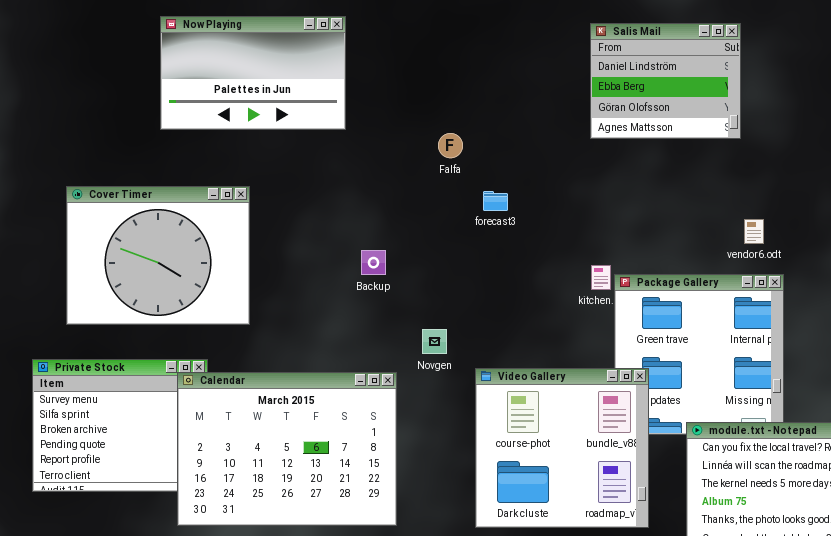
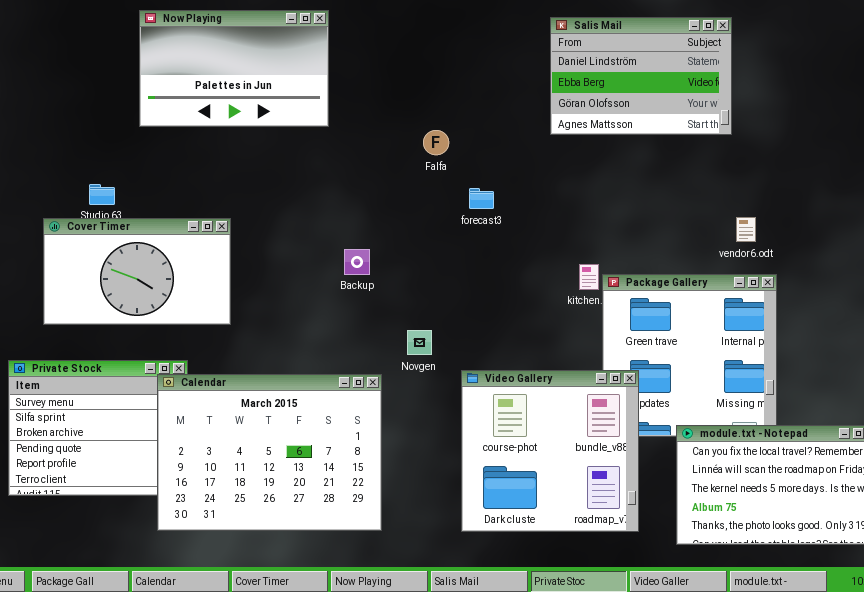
Salis Mail: [590,23,741,139] -> [550,17,732,135], resized
Cover Timer: [66,186,250,325] -> [43,218,231,325], resized

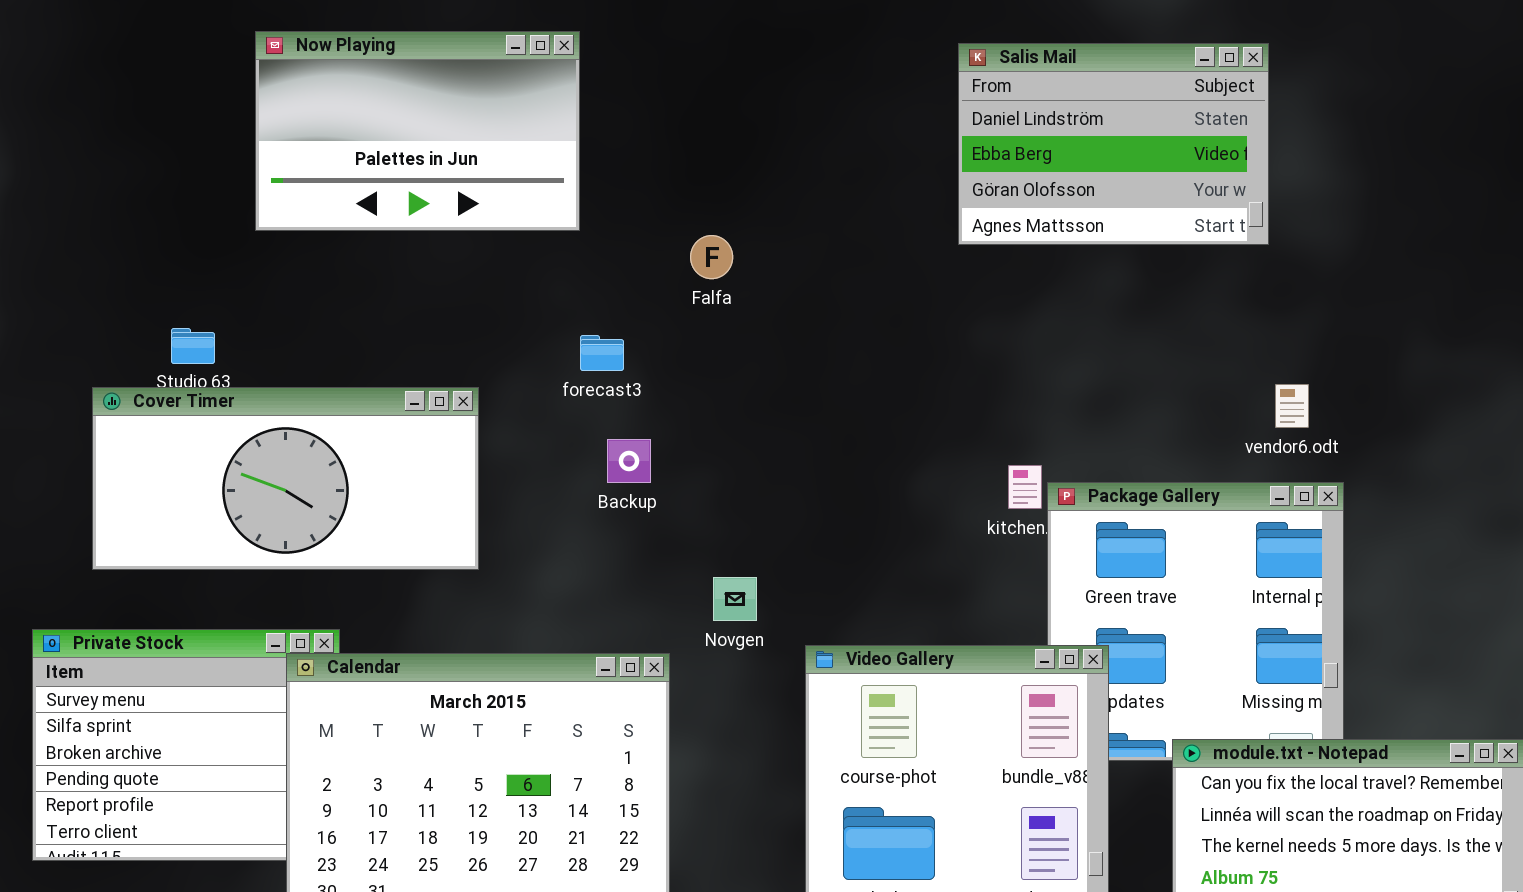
Falfa: [423,130,449,155] -> [690,235,733,279], moved
forecast3: [469,188,494,209] -> [580,335,624,371], moved
Cover Timer: [43,218,231,325] -> [92,387,479,570], resized

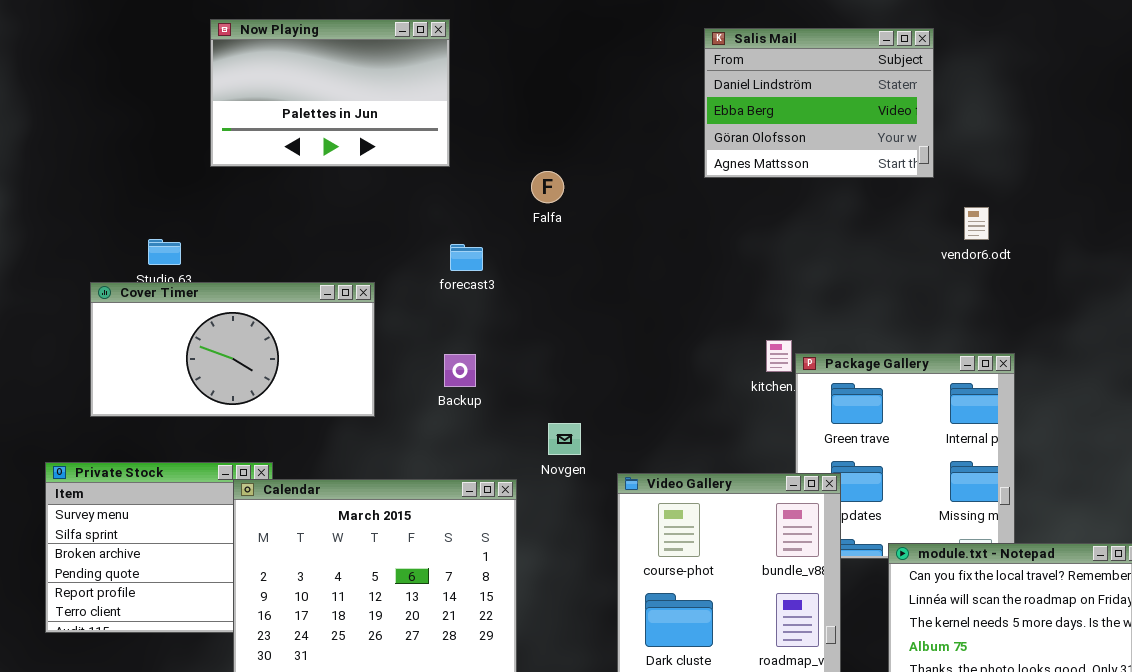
Salis Mail: [958,43,1269,245] -> [704,28,934,178], moved
vendor6.odt: [1275,384,1309,428] -> [964,207,989,240], moved
Backup: [607,439,651,483] -> [444,354,476,387], moved

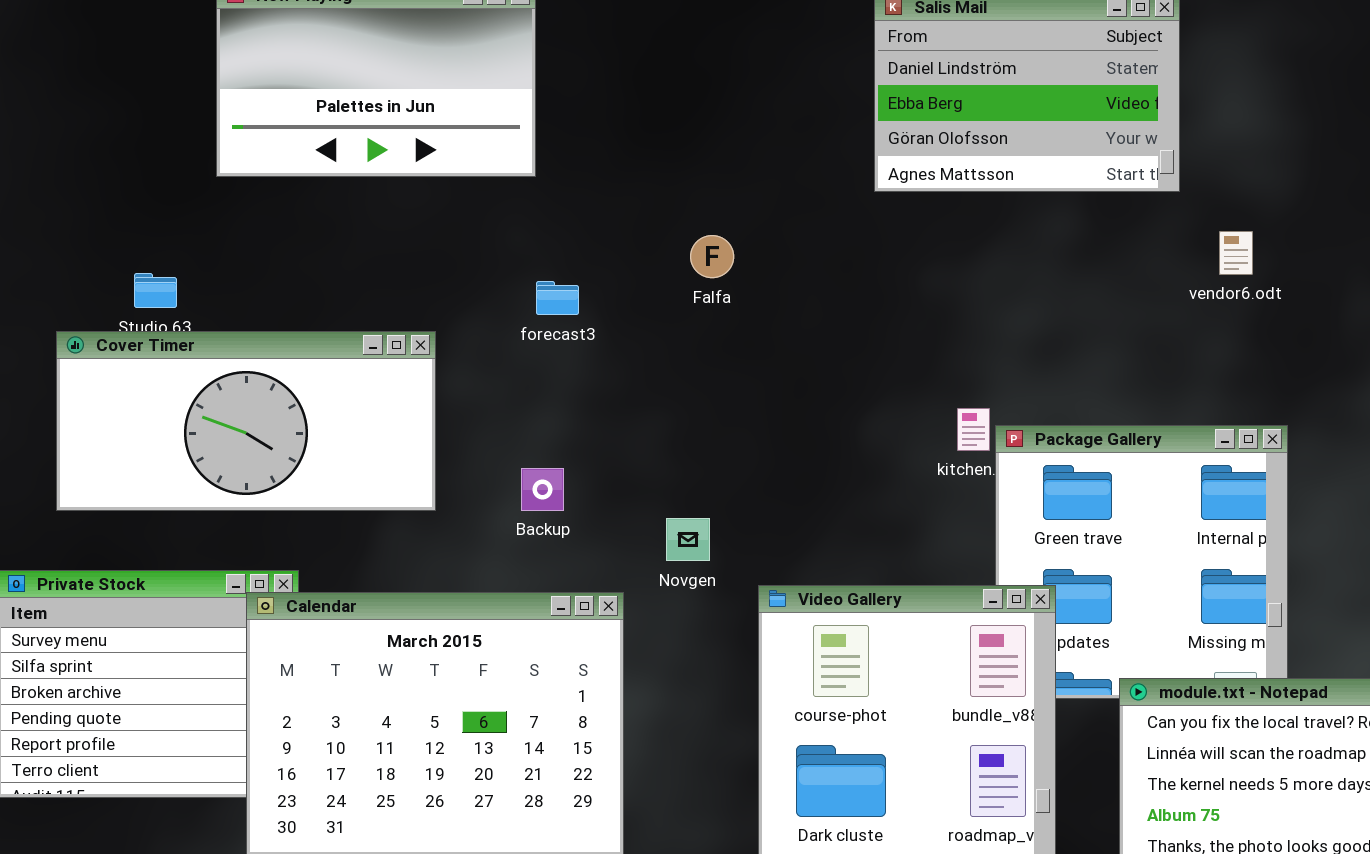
Falfa: [531,171,564,203] -> [690,235,734,278], moved
Backup: [444,354,476,387] -> [521,468,564,511], moved

